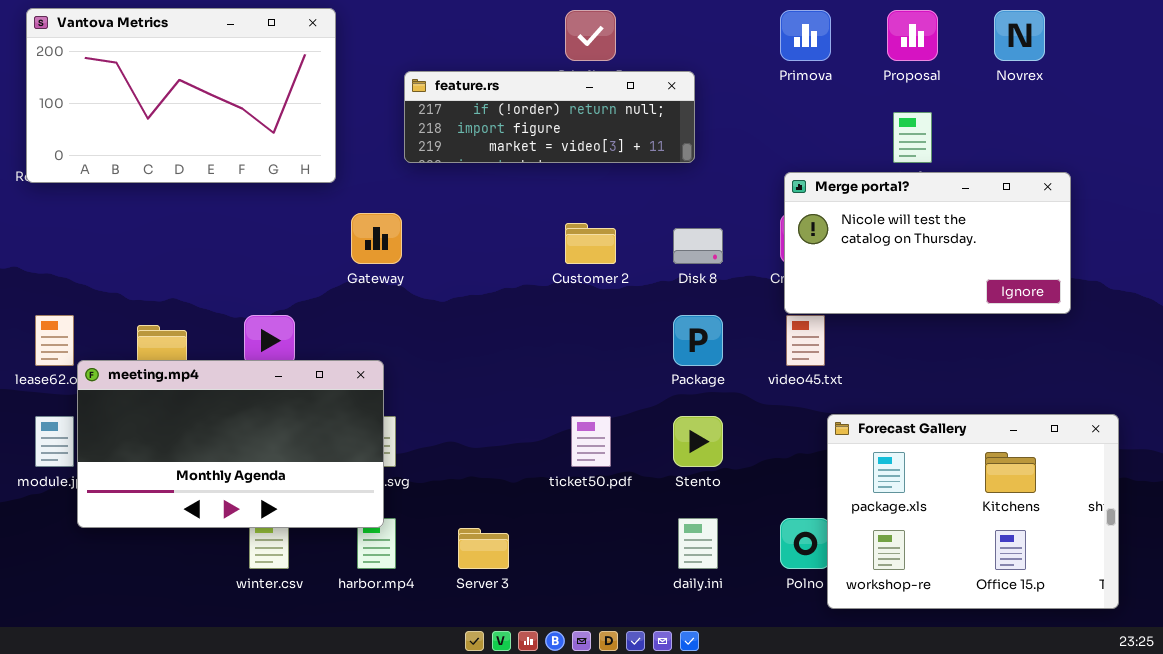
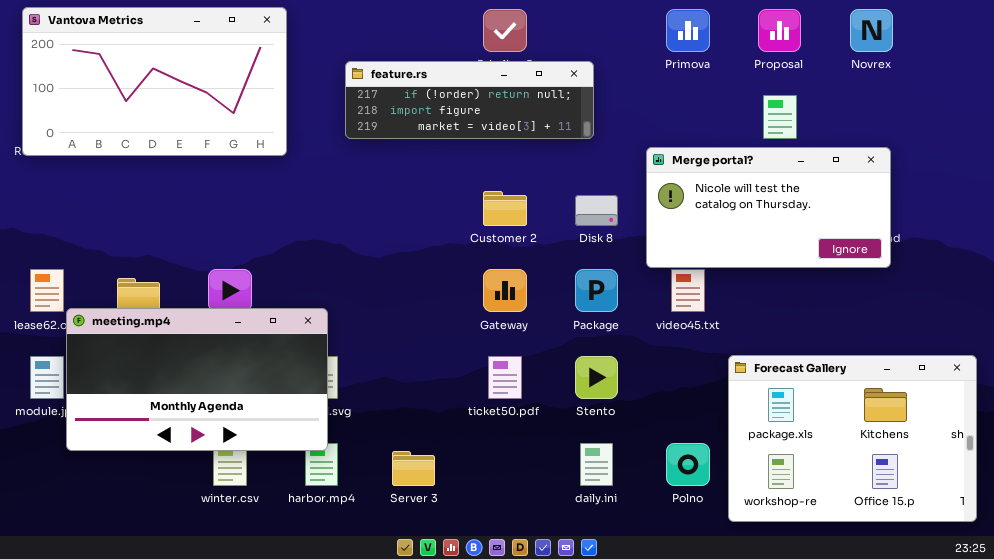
Merge portal?: [784,172,1071,314] -> [646,147,891,268], moved
Gateway: [351,213,402,264] -> [483,269,527,312], moved
Forecast Gallery: [827,414,1119,609] -> [728,355,977,522], moved

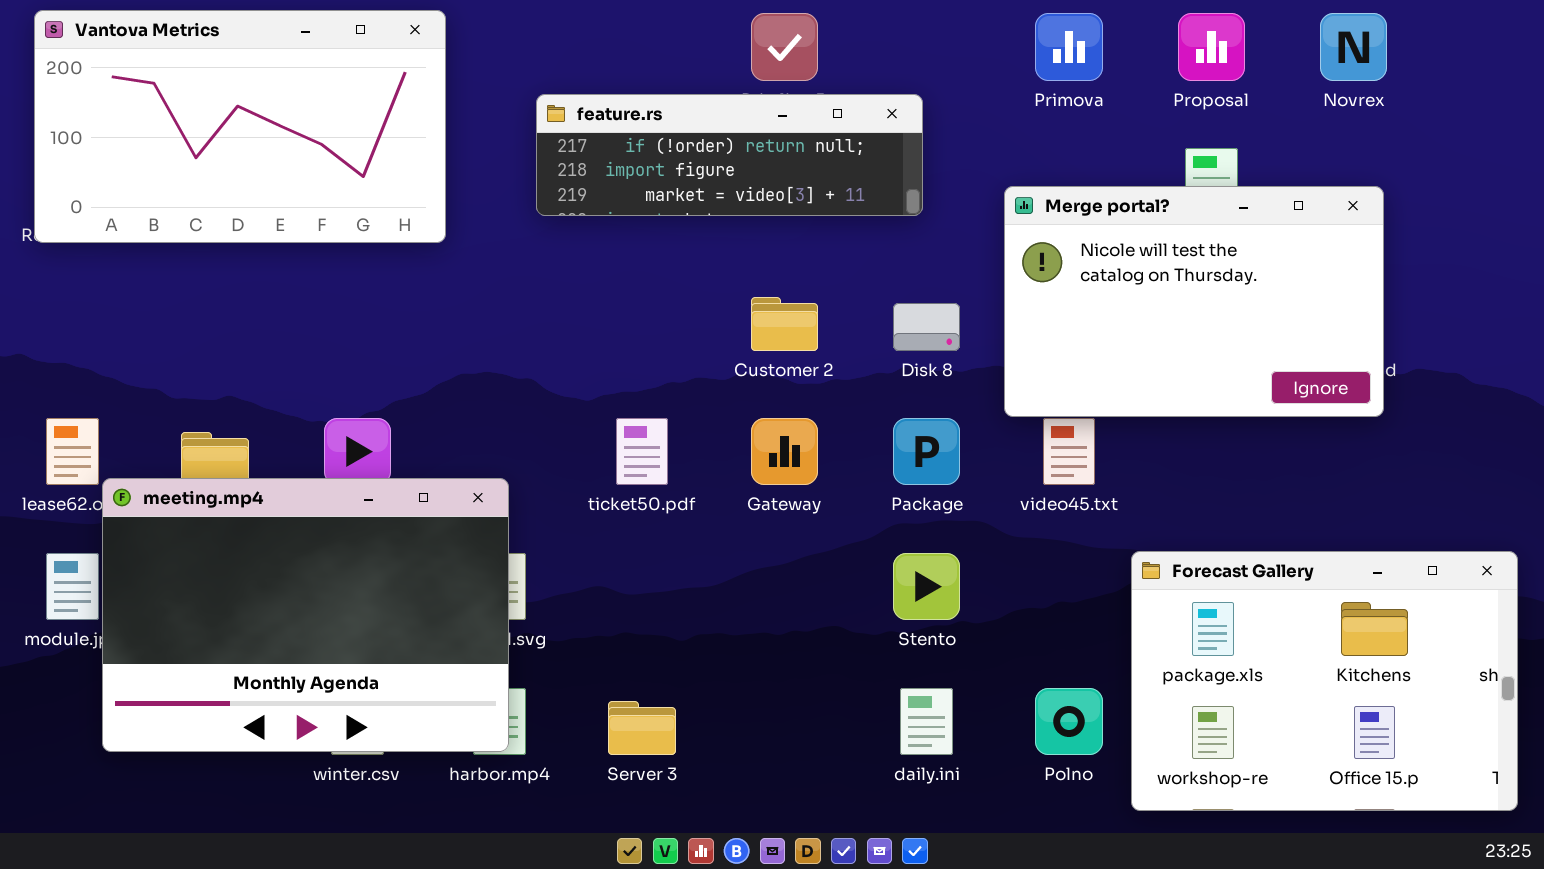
Merge portal?: [646,147,891,268] -> [1004,186,1384,417], resized
meeting.mp4: [66,308,328,451] -> [102,478,509,752], resized
ticket50.pdf: [488,356,522,399] -> [616,418,668,485], moved

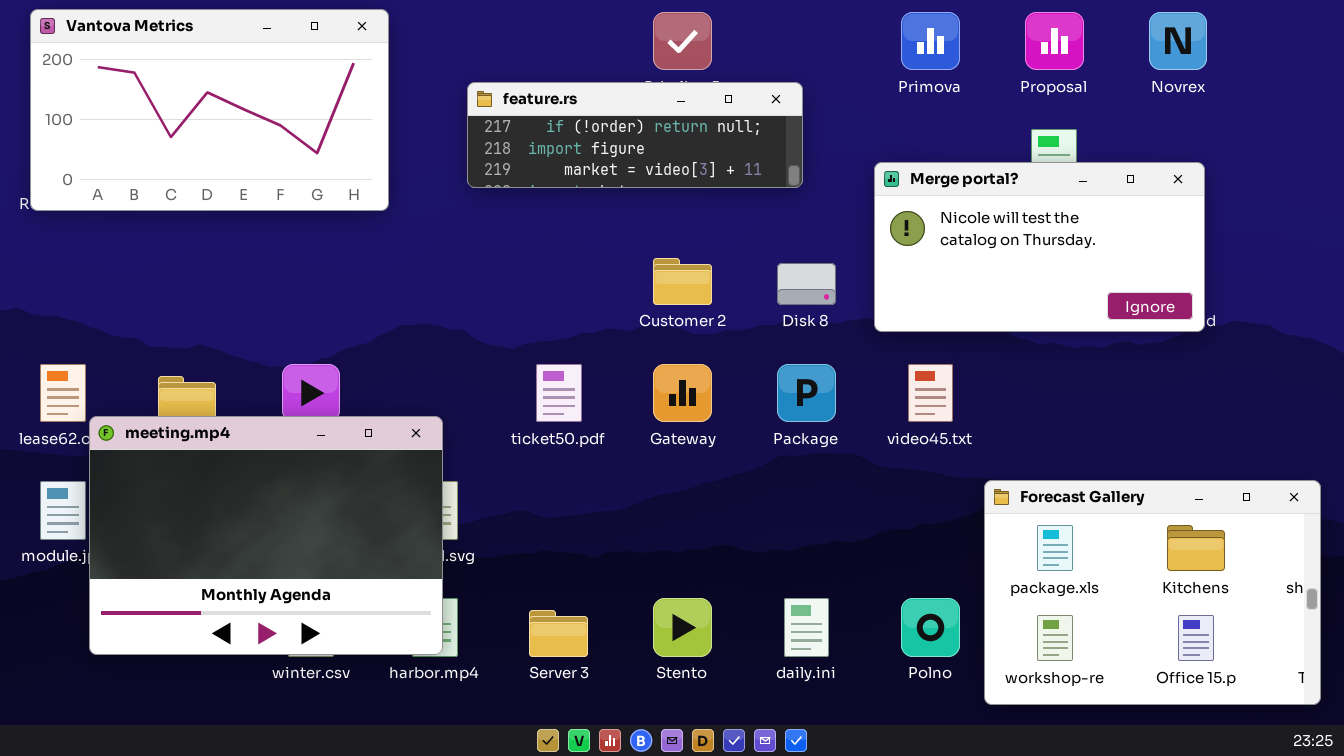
Merge portal?: [1004,186,1384,417] -> [874,162,1205,332], resized
Stento: [893,553,960,620] -> [653,598,712,657], moved

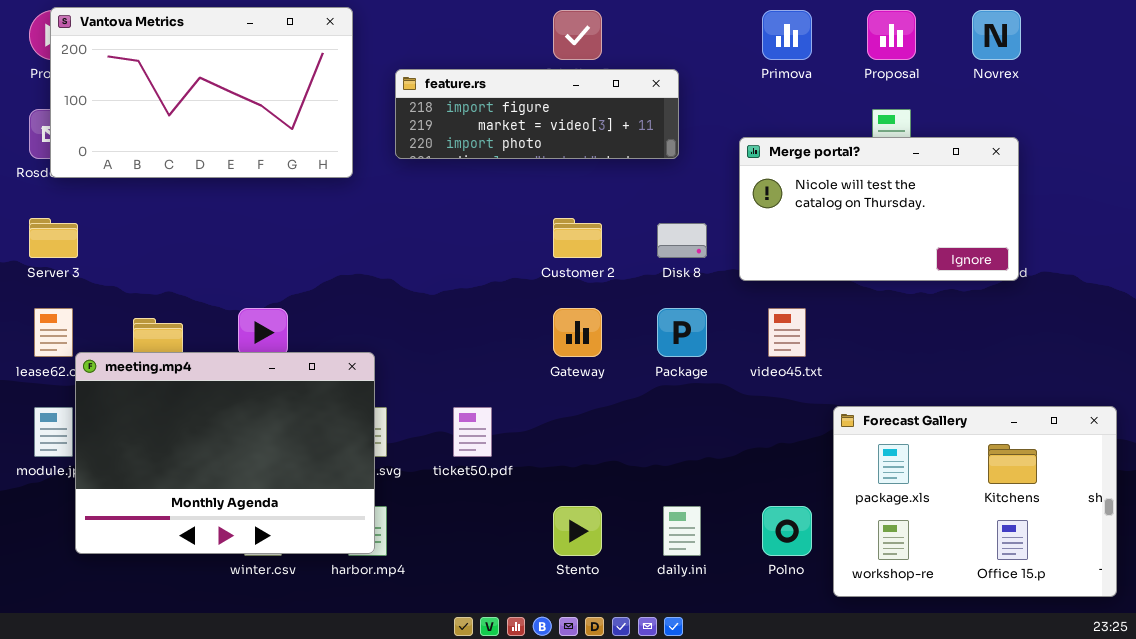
Vantova Metrics: [30,9,389,211] -> [50,7,353,178], moved
feature.rs: [467,82,803,188] -> [395,69,679,159], scrolled down 1 row
ticket50.pdf: [536,364,582,422] -> [453,407,492,457], moved
Server 3: [529,610,588,657] -> [29,218,78,258], moved

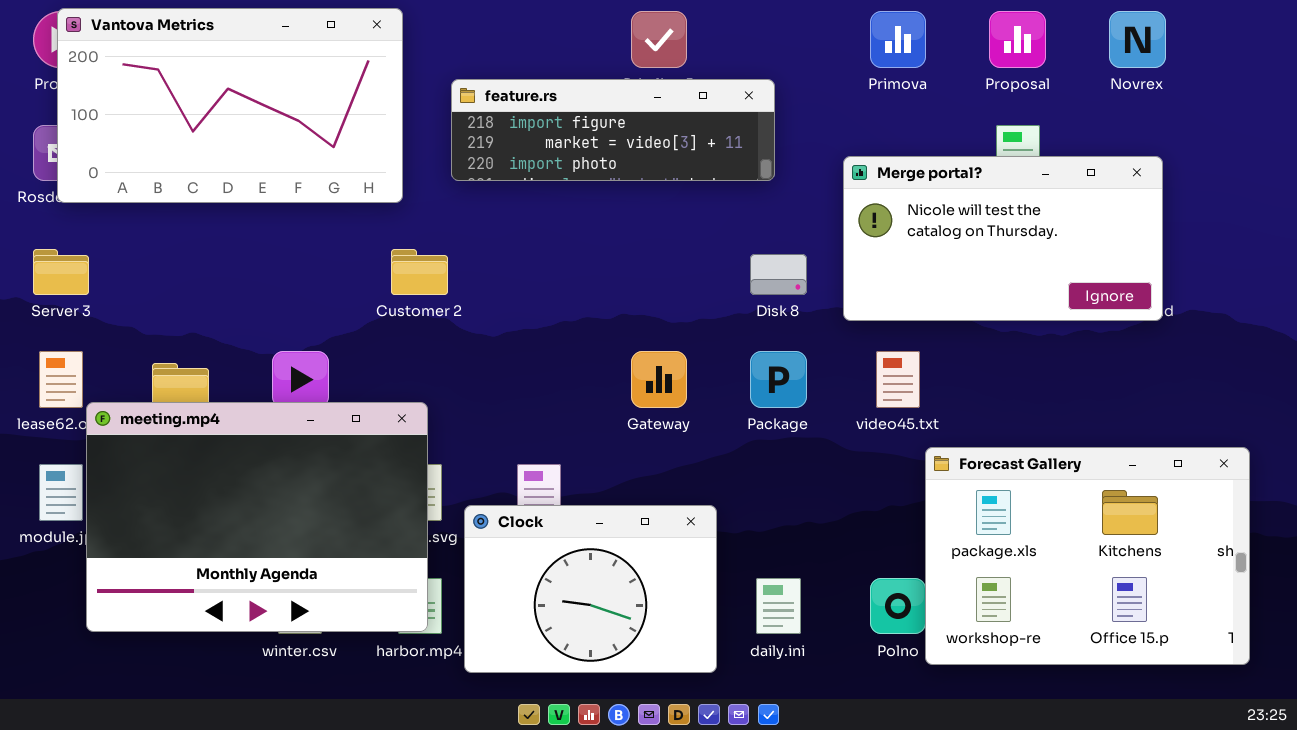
Customer 2: [553,218,602,258] -> [391,249,448,295], moved
Forecast Gallery: [833,406,1117,597] -> [925,447,1250,665], moved
Clock: none -> [464,505,717,673], opened

